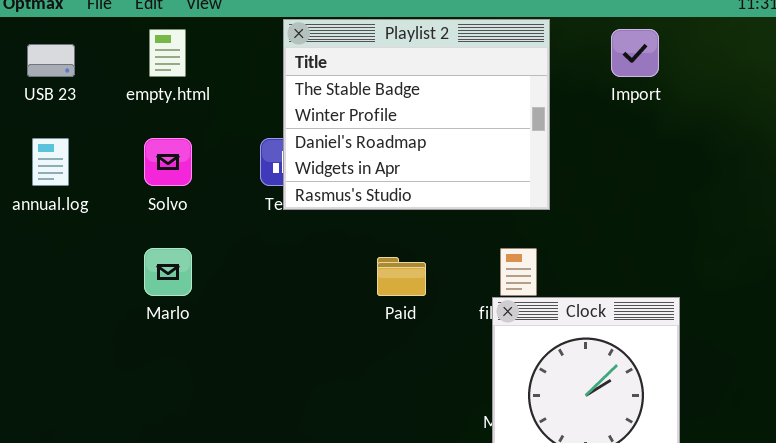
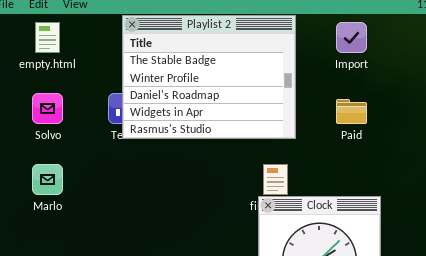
Paid: [377,257,426,296] -> [336,99,367,124], moved

